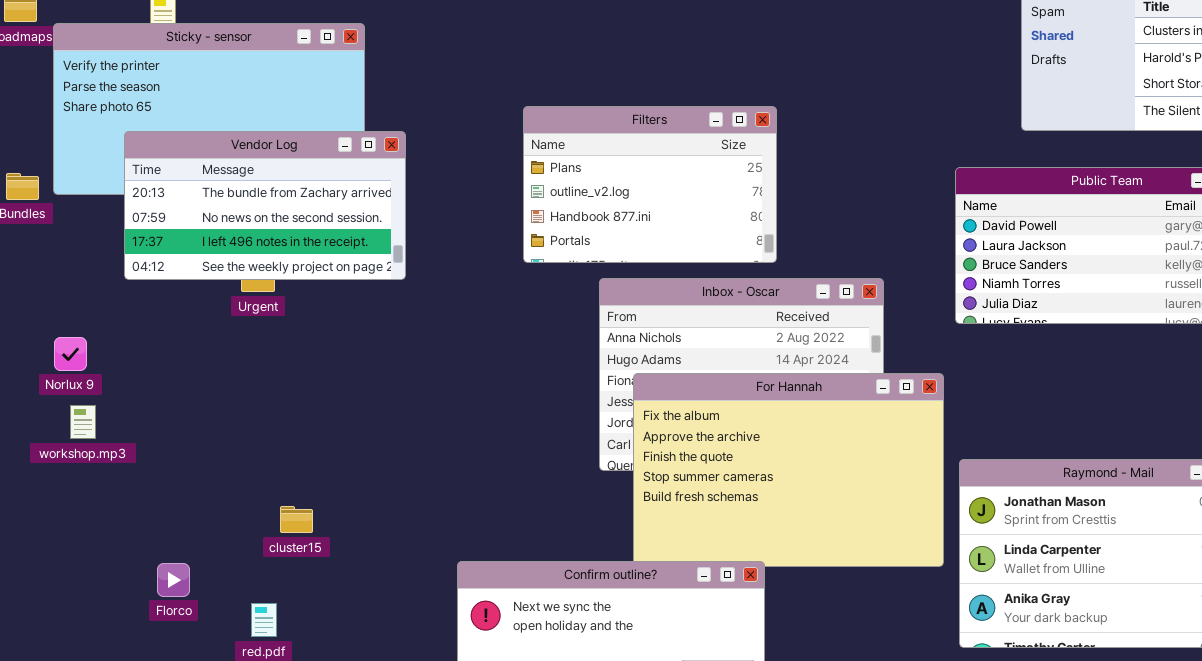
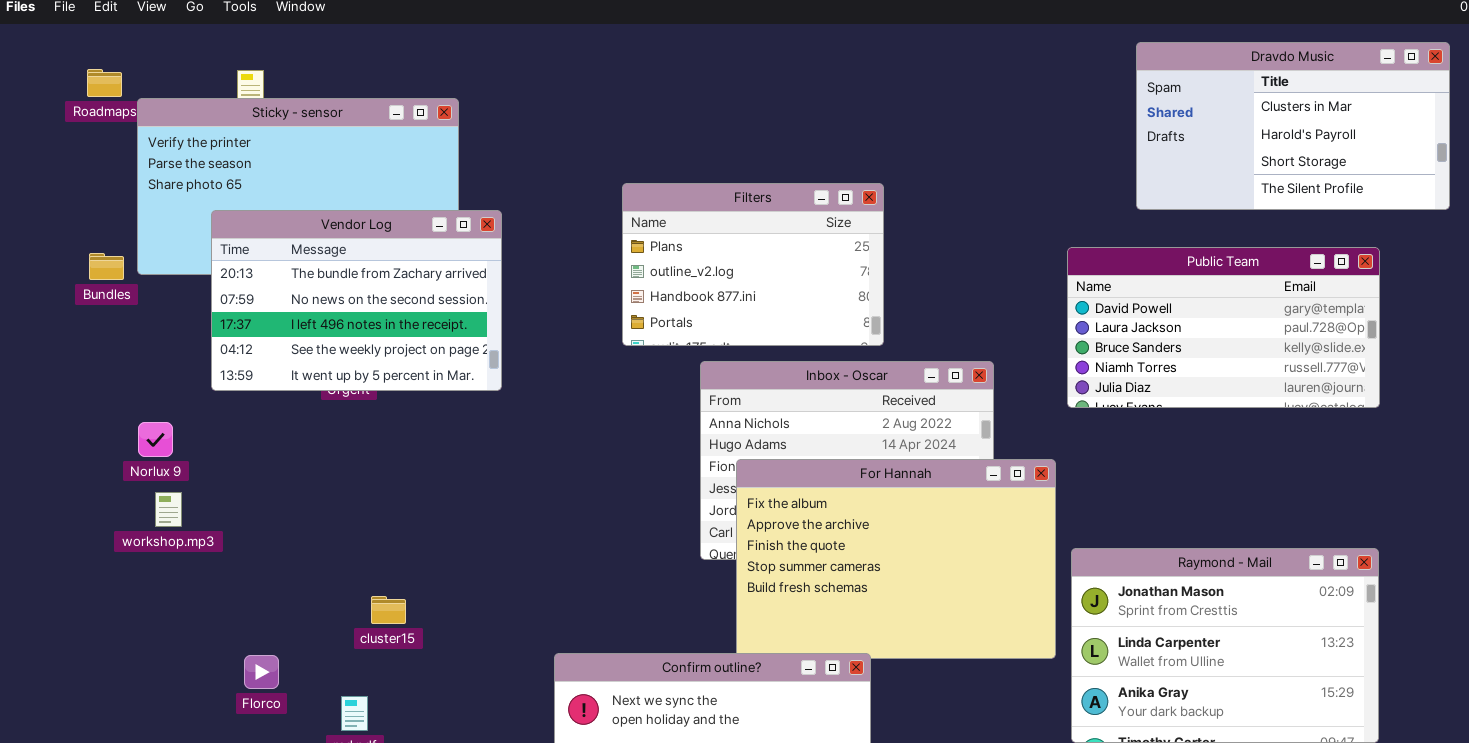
Vendor Log: [124,131,406,280] -> [211,210,502,391], resized

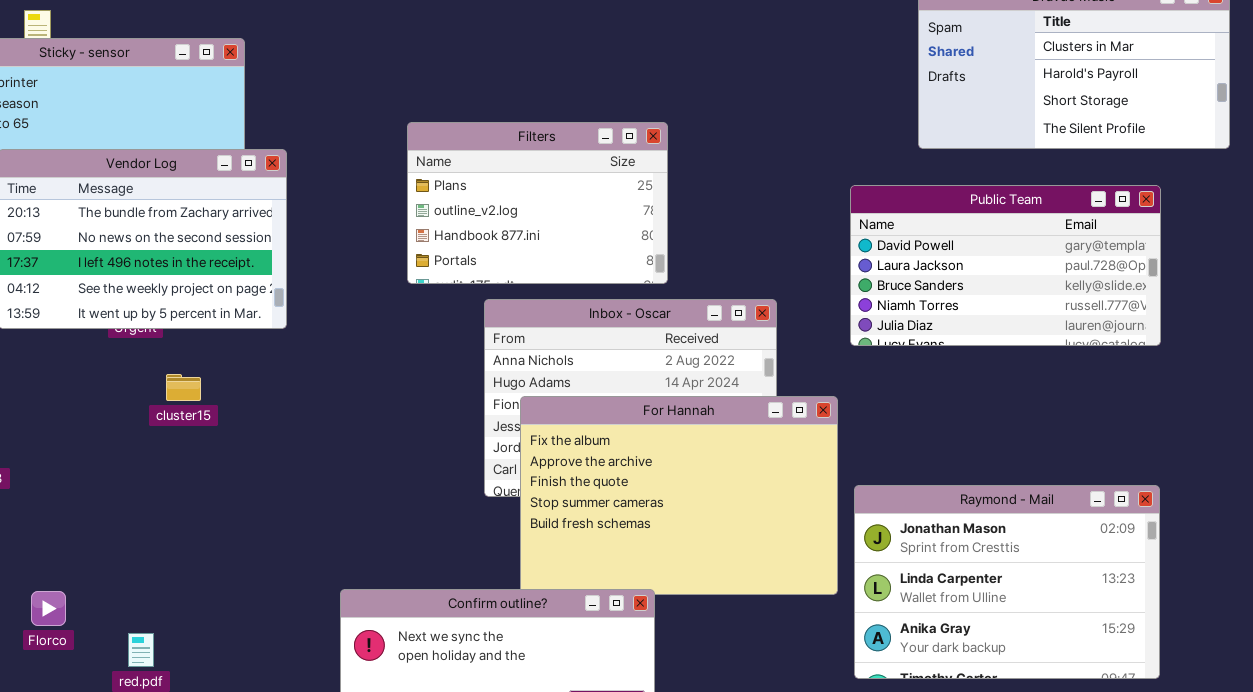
cluster15: [371,596,406,624] -> [166,374,201,401], moved

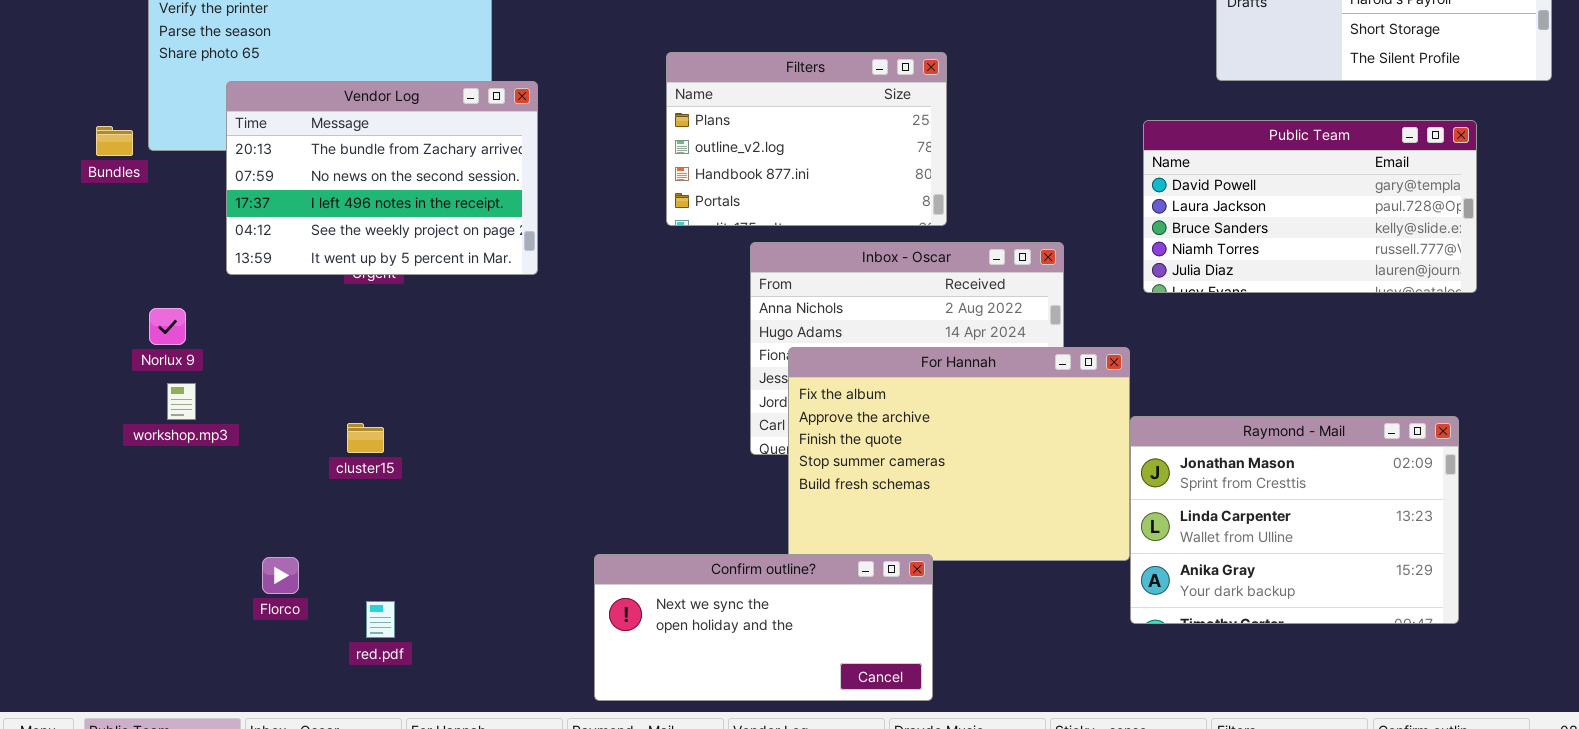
cluster15: [166,374,201,401] -> [347,423,384,453], moved
Raymond - Mail: [854,485,1160,679] -> [1130,416,1459,624], moved

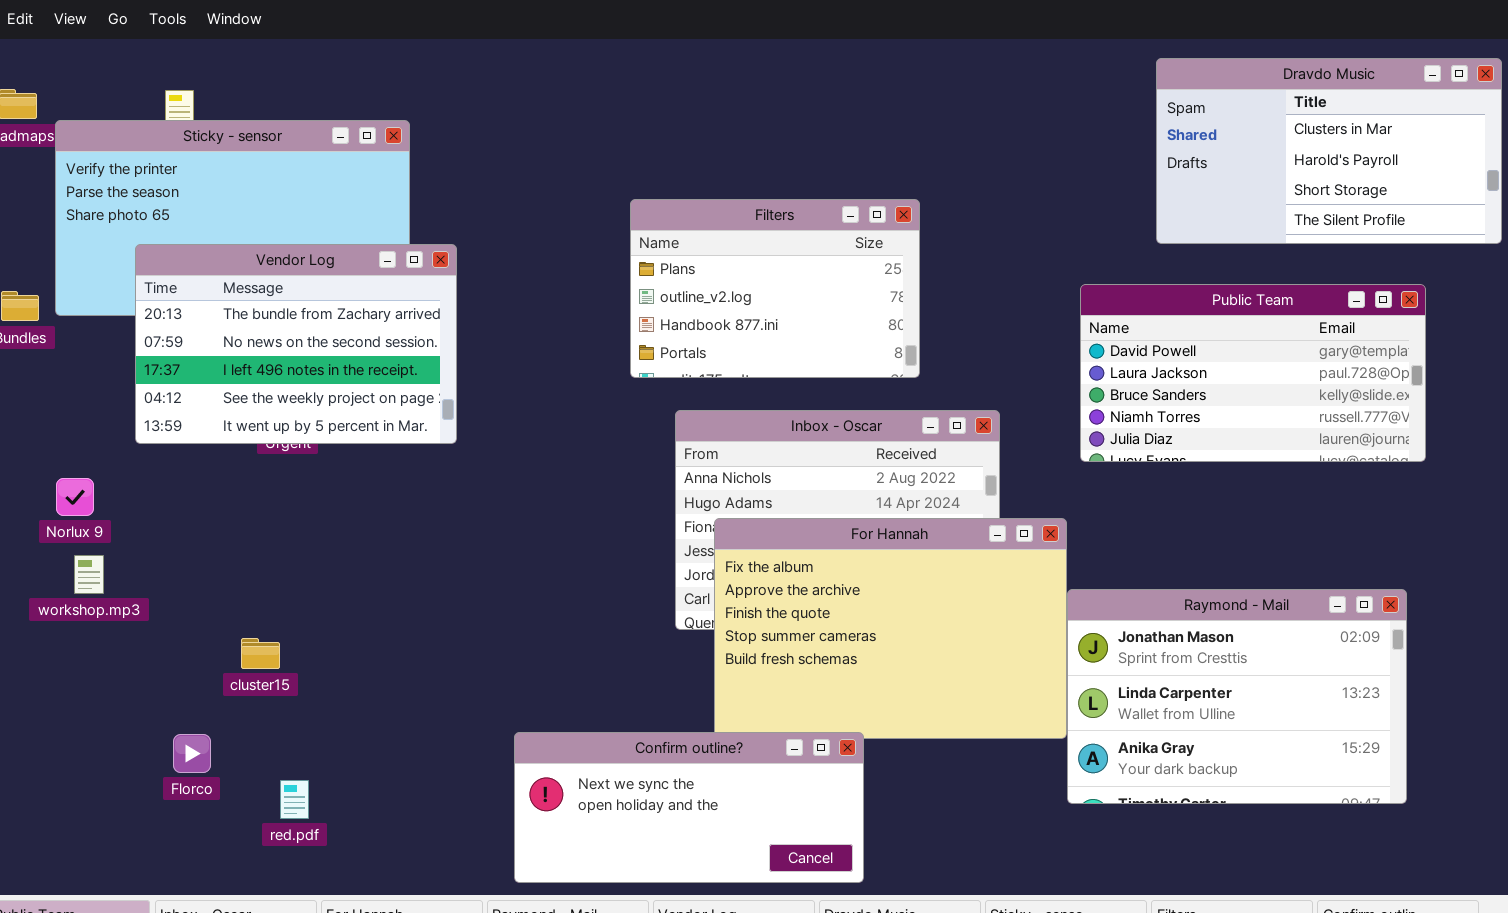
Filters: [666,52,947,226] -> [630,199,920,378], moved
cluster15: [347,423,384,453] -> [241,638,280,669], moved

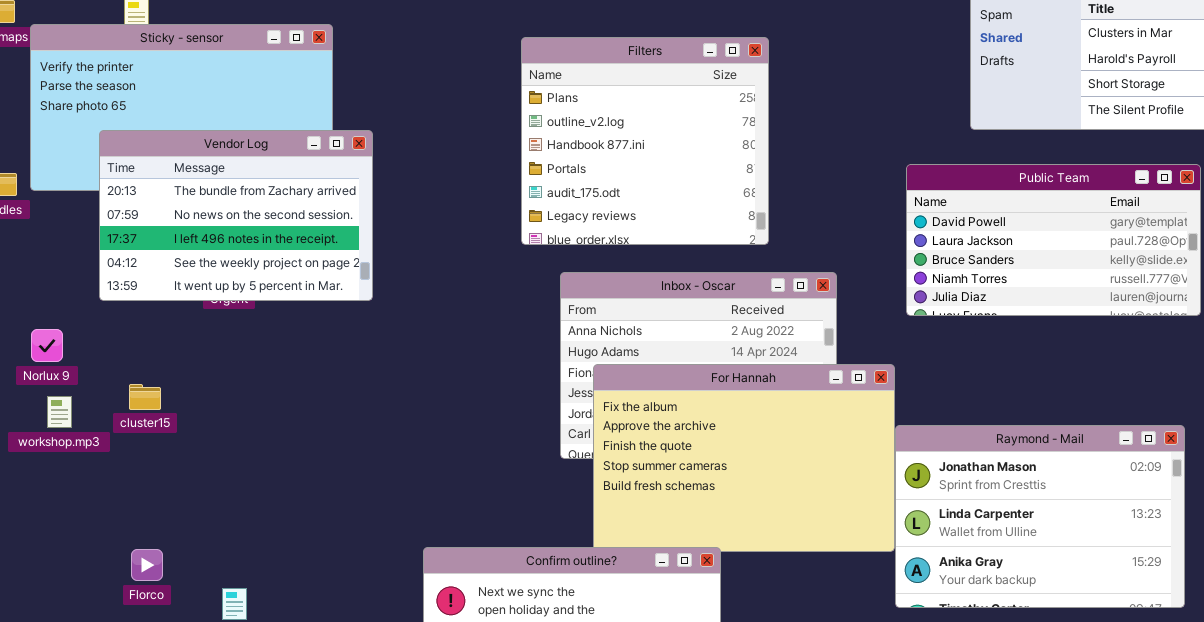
Filters: [630,199,920,378] -> [521,37,769,245], resized
cluster15: [241,638,280,669] -> [129,384,161,410], moved

